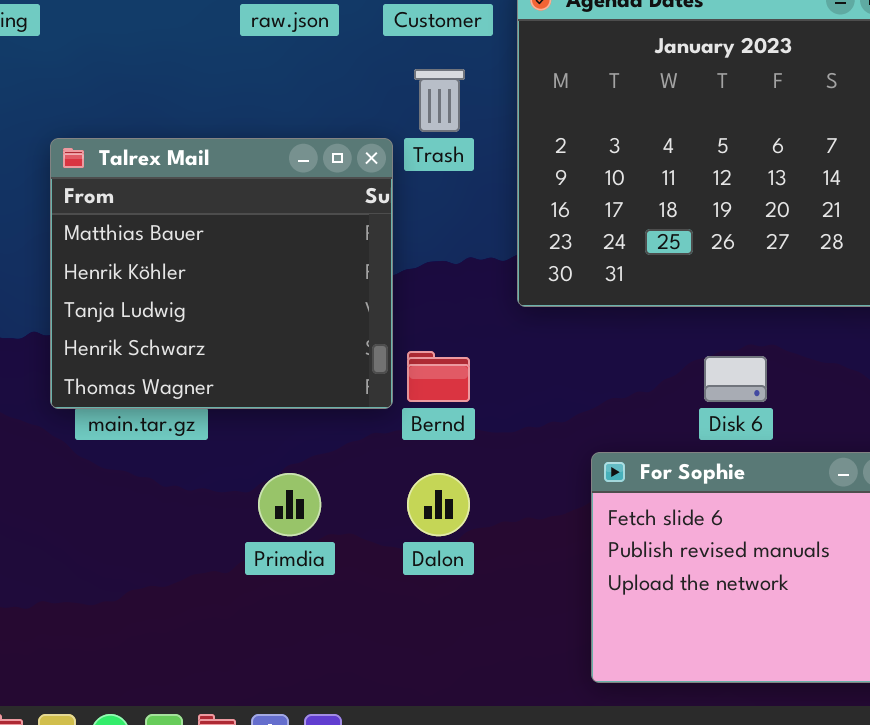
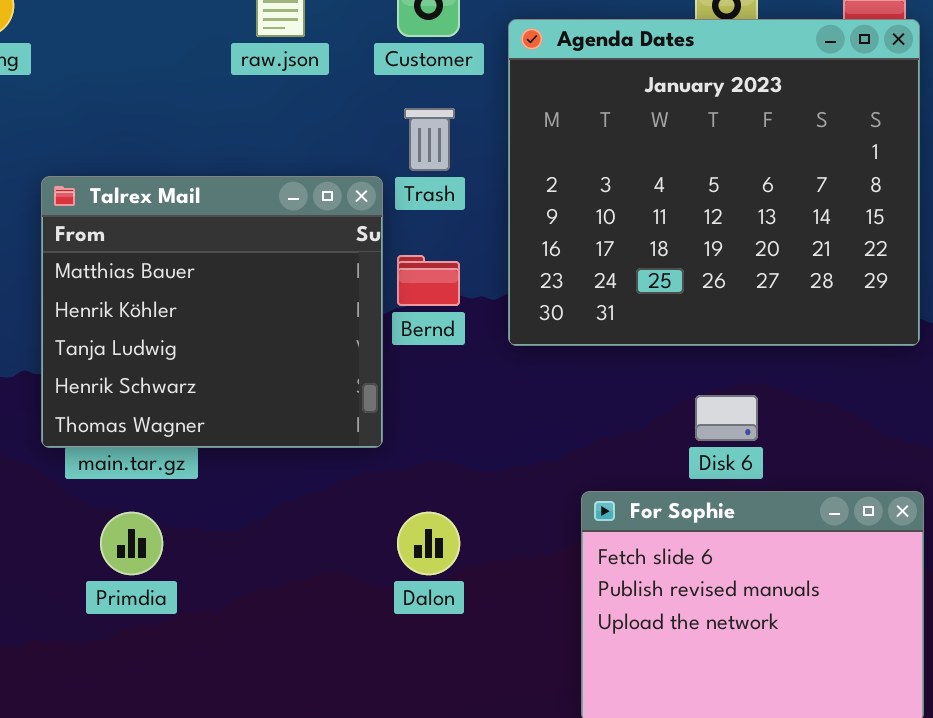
Bernd: [407,351,470,402] -> [397,255,460,306], moved
Primdia: [258,473,321,536] -> [100,512,163,575], moved

